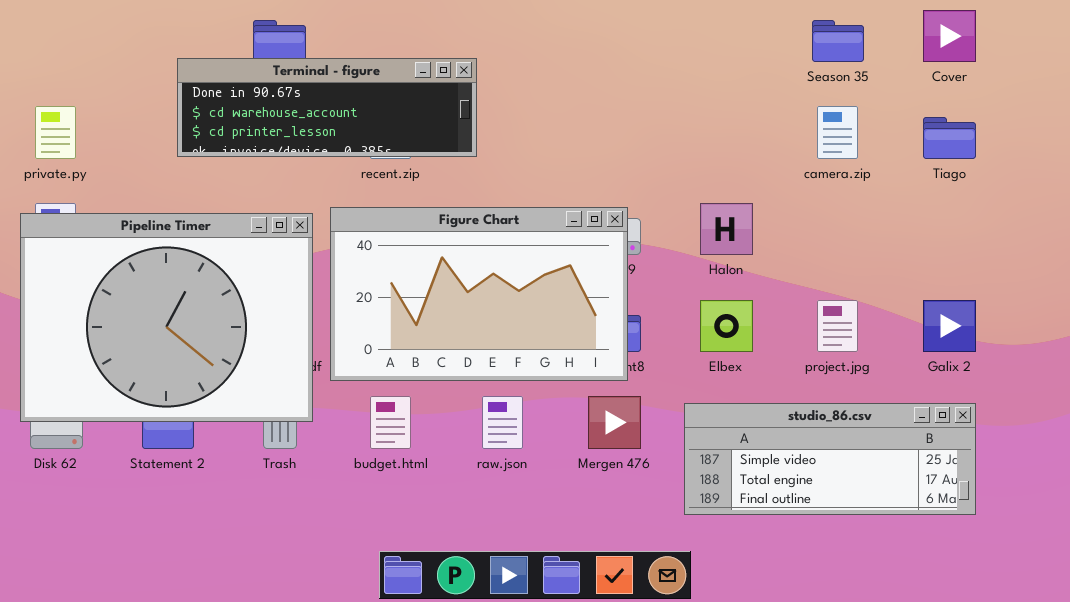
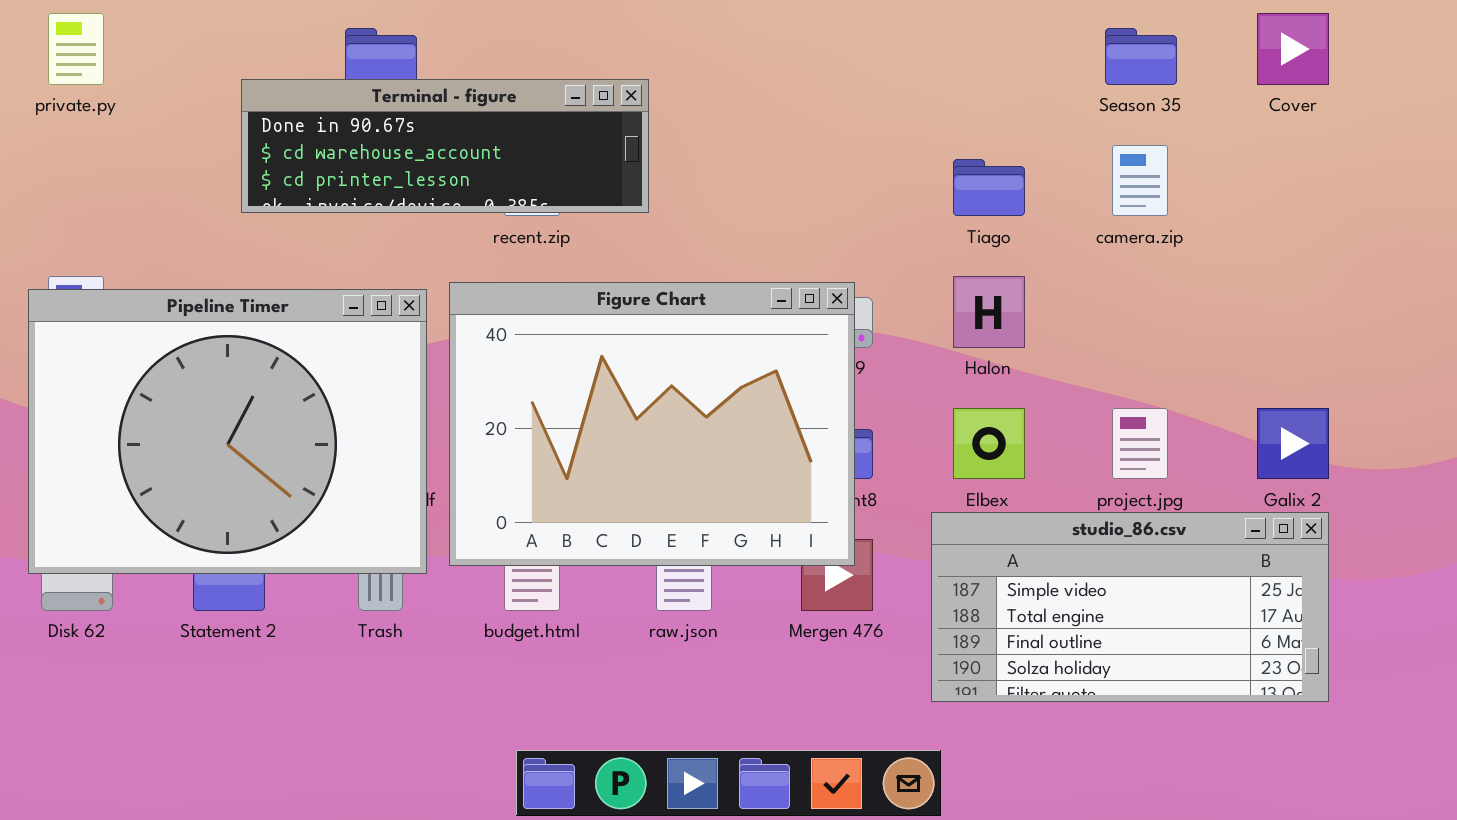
private.py: [35,106,76,159] -> [48,13,104,85], moved
Tiago: [923,117,976,159] -> [953,159,1025,216], moved
Figure Chart: [330,207,628,381] -> [449,282,855,566], resized
studio_86.csv: [684,403,976,515] -> [931,512,1329,702], resized

